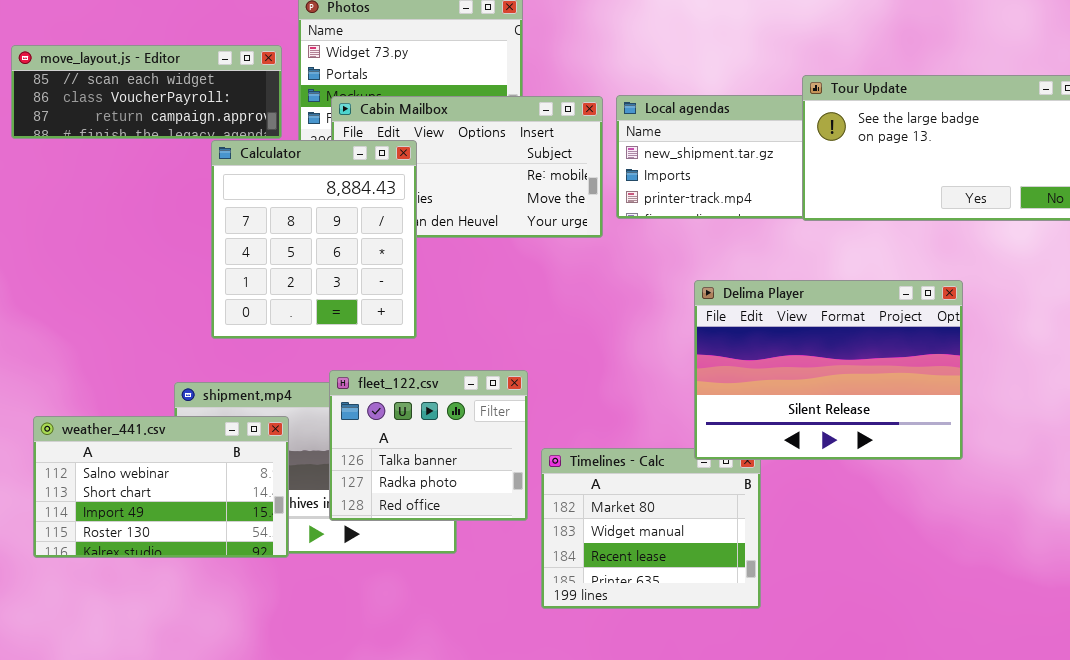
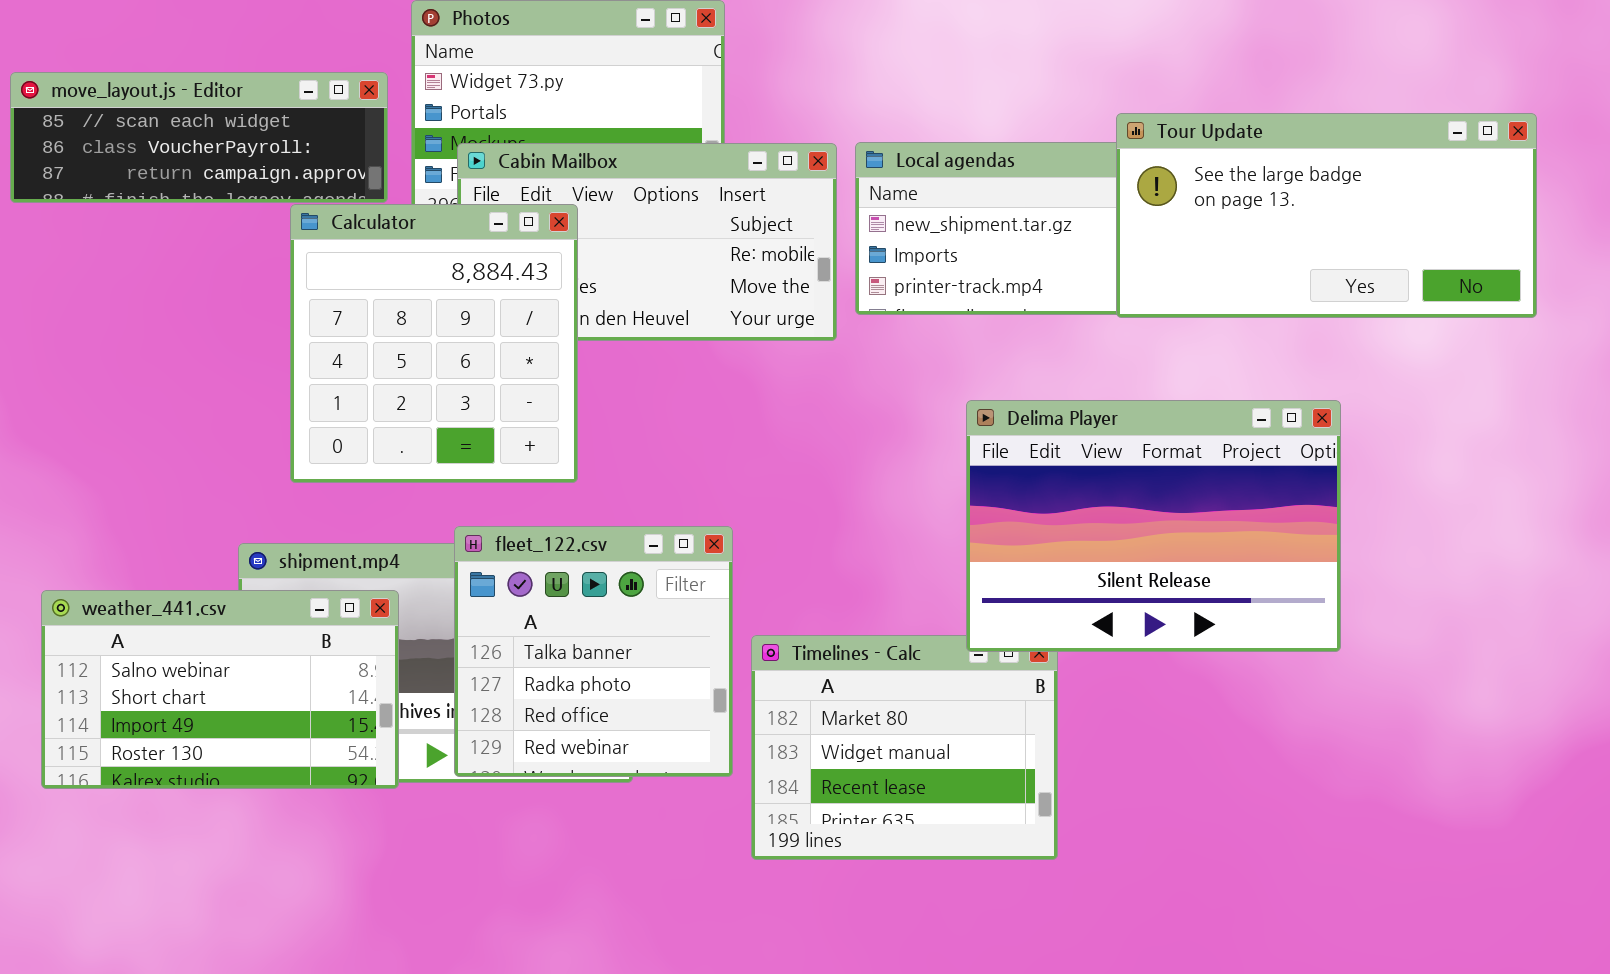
fleet_122.csv: [329,370,528,521] -> [454,526,733,777], resized

